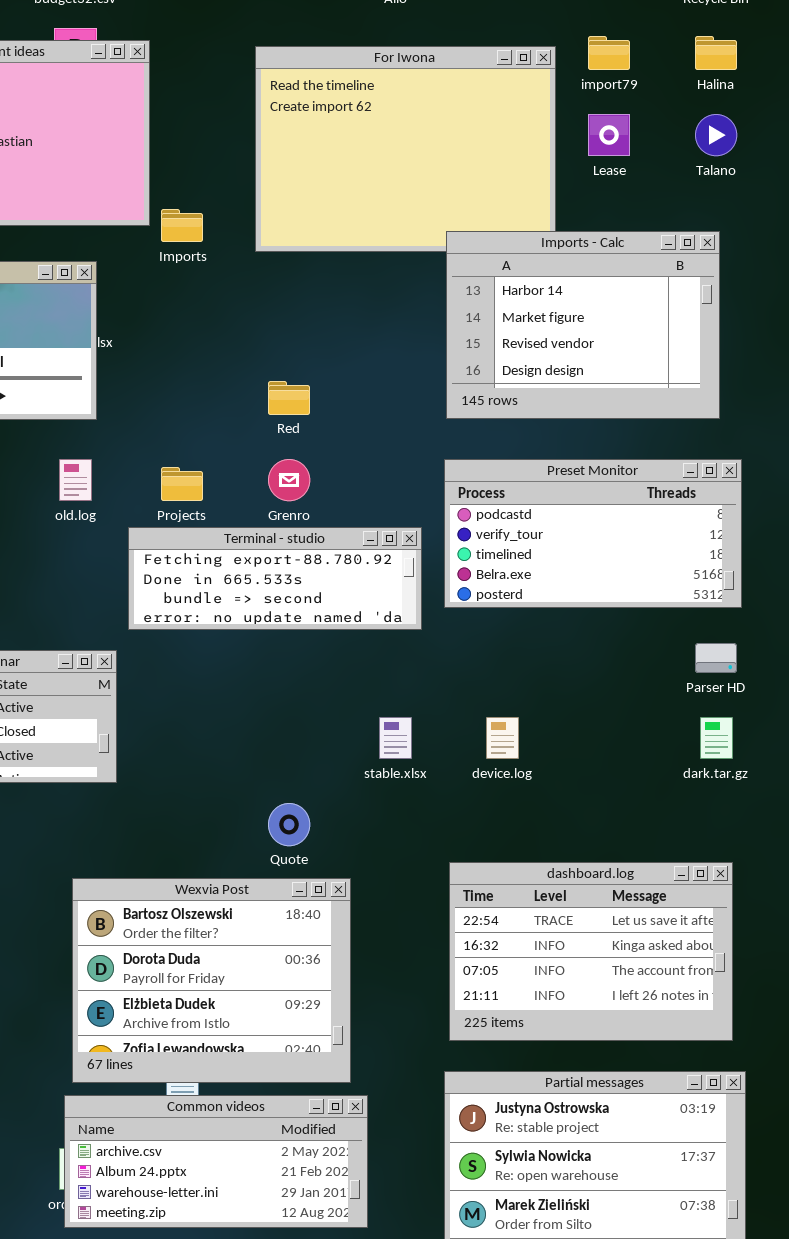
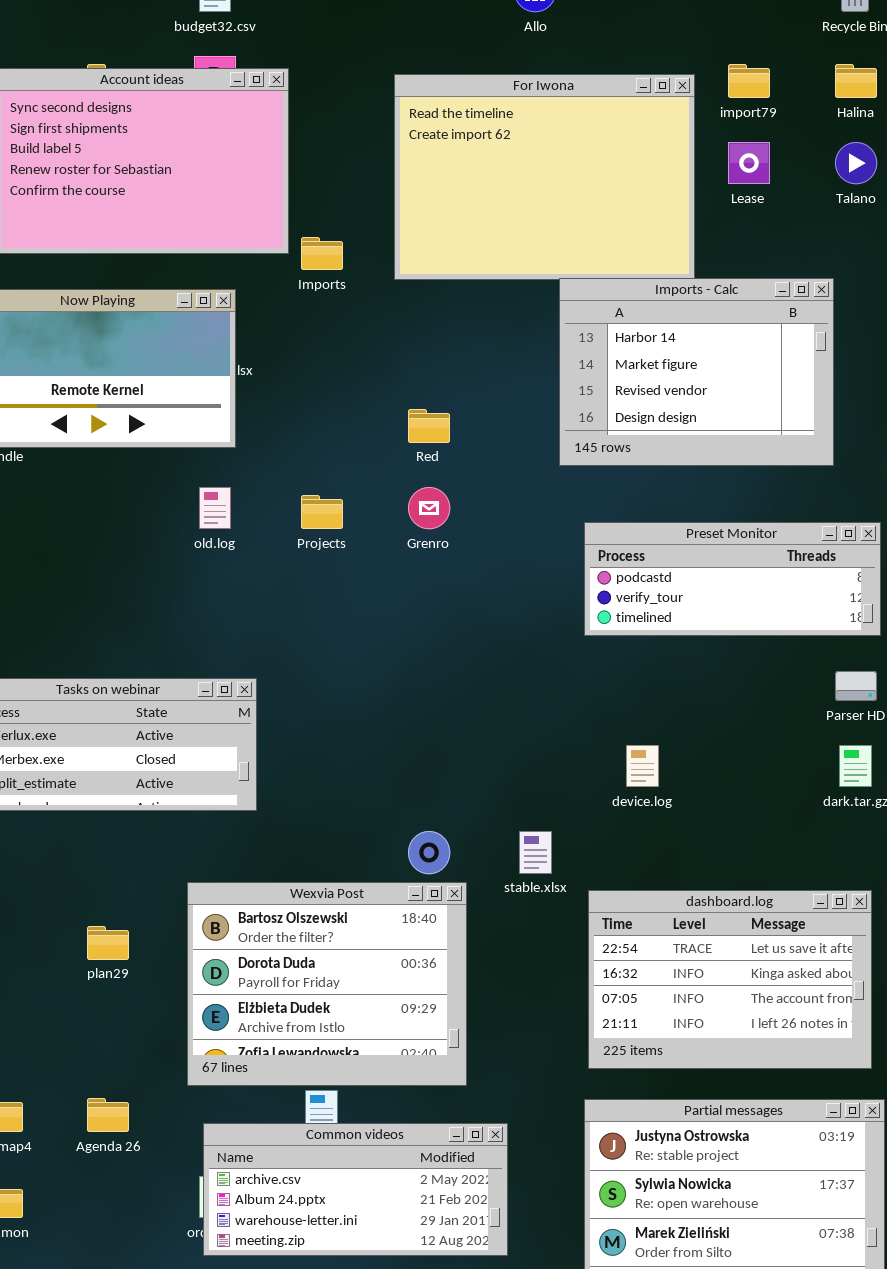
Imports - Calc: [446,231,720,419] -> [559,278,834,466], moved
Preset Monitor: [444,459,742,608] -> [584,522,881,636], resized
Terminal - studio: [128,527,422,630] -> none, closed
stable.xlsx: [379,717,412,759] -> [519,831,552,874], moved
Wexvia Post: [72,878,351,1083] -> [187,882,467,1086], moved

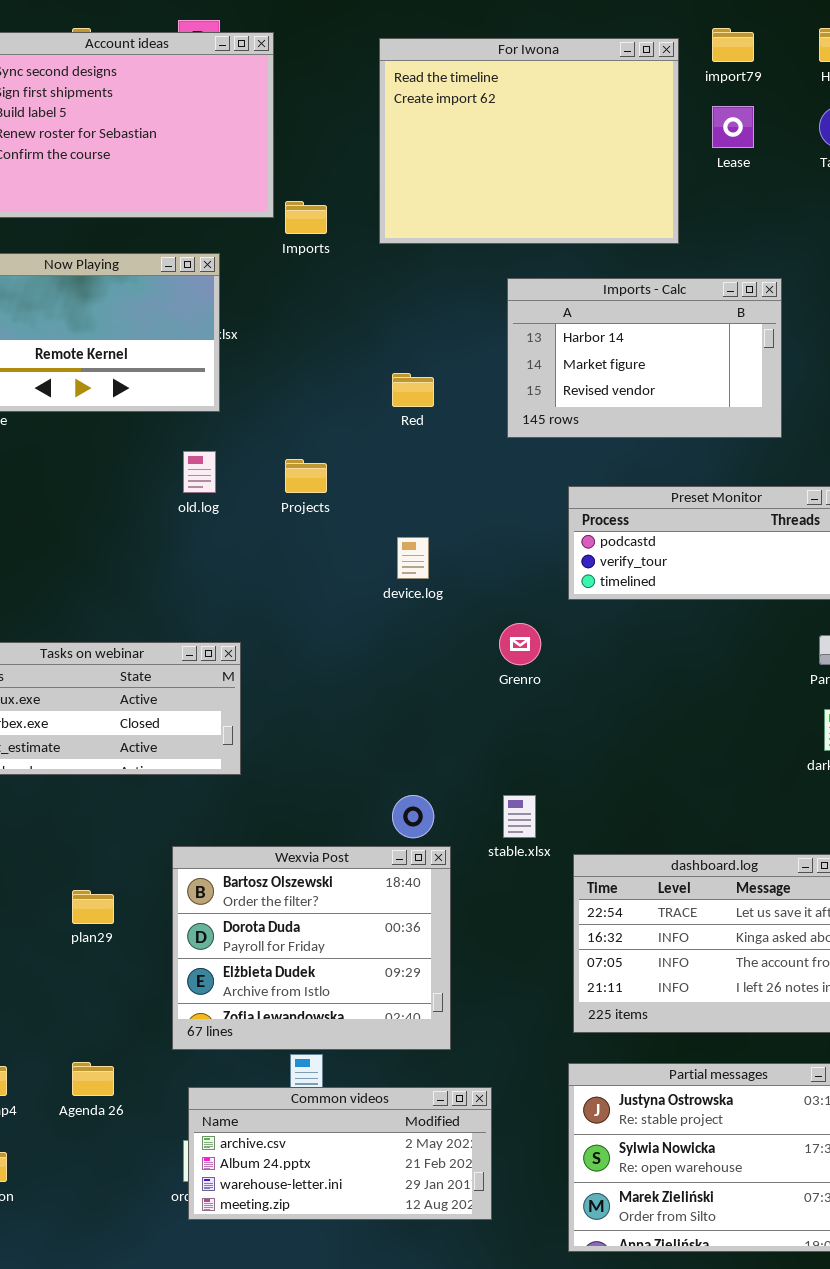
Imports - Calc: [559,278,834,466] -> [507,278,782,438], moved, resized
Grenro: [408,487,450,529] -> [499,623,541,665], moved
device.log: [626,745,659,787] -> [397,537,429,579], moved

